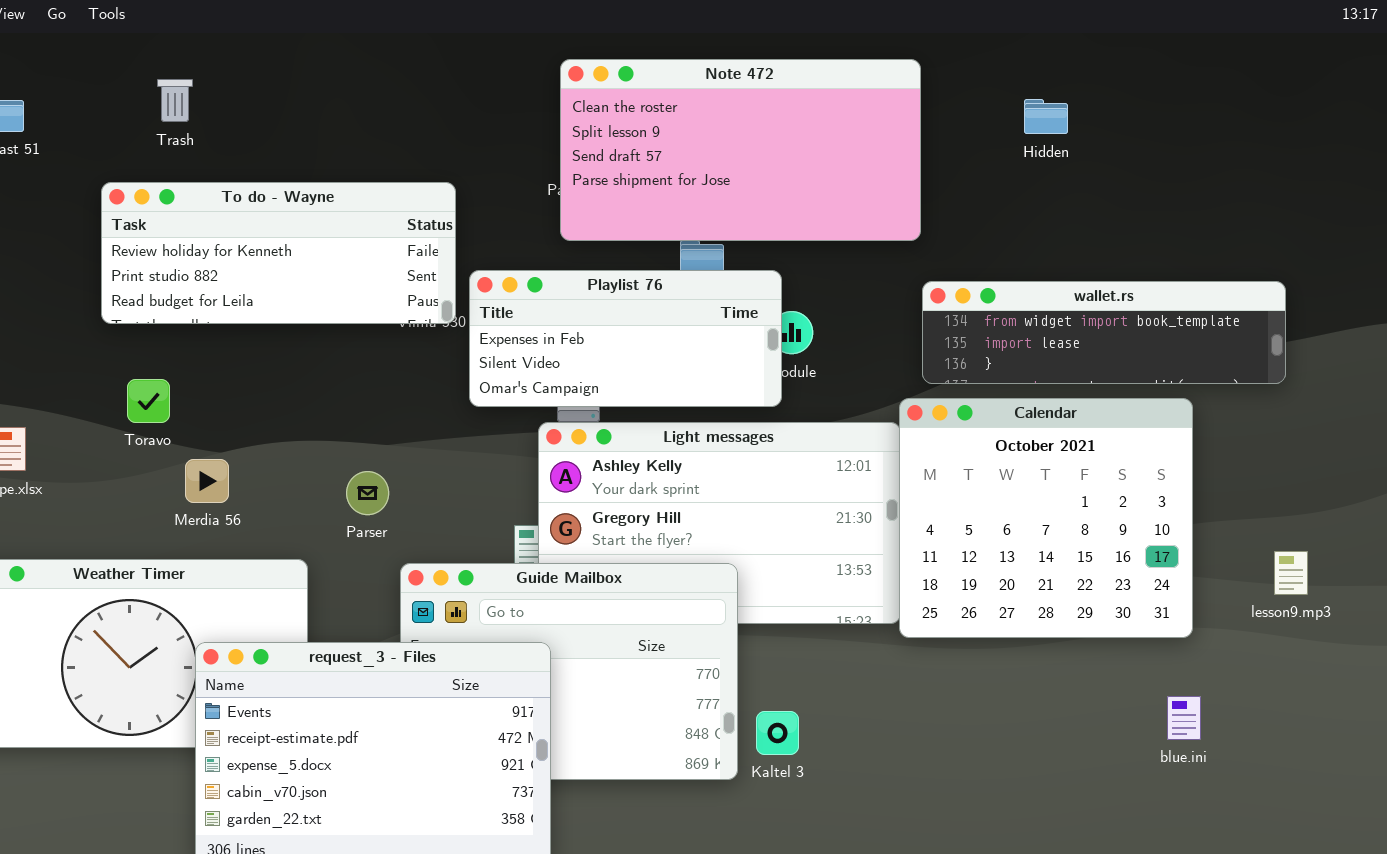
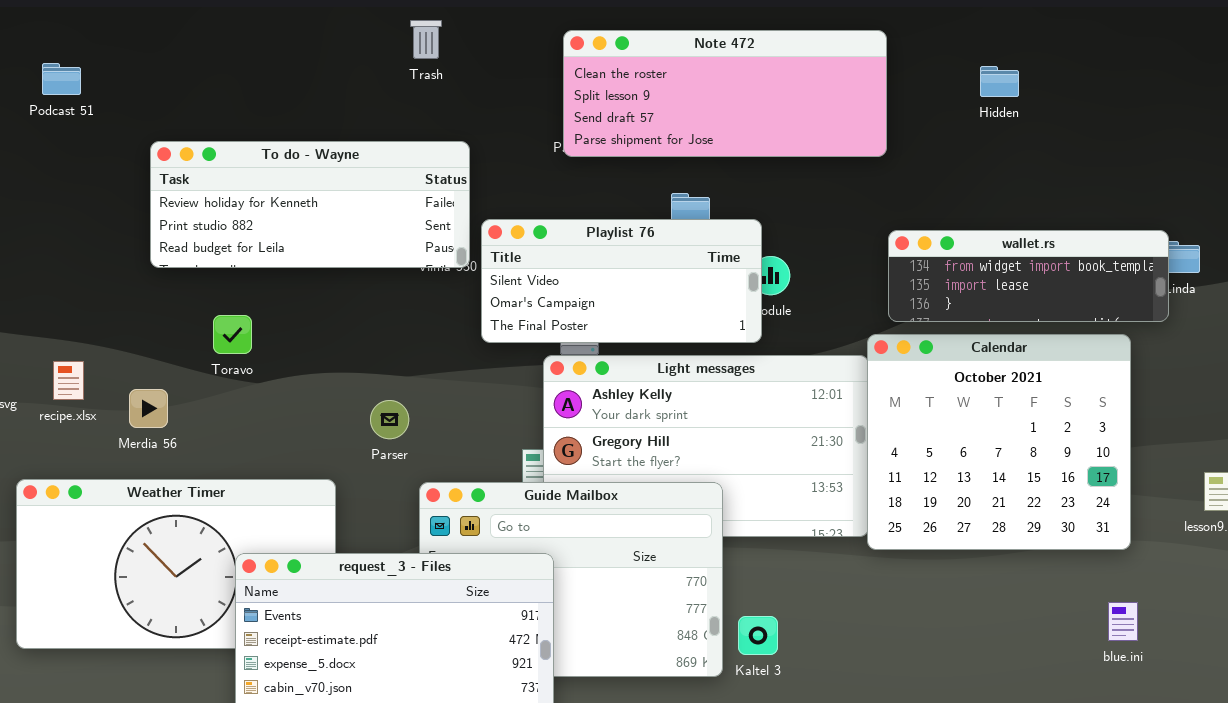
Note 472: [560,59,921,241] -> [563,30,887,157], resized
Trash: [157,79,193,122] -> [410,20,442,59], moved
Playlist 76: [469,270,782,407] -> [481,219,762,343], scrolled down 1 row
wallet.rs: [922,281,1286,384] -> [888,230,1169,322], resized
Toravo: [127,379,170,423] -> [213,315,252,354], moved
Merdia 56: [185,459,229,503] -> [129,389,168,428], moved

